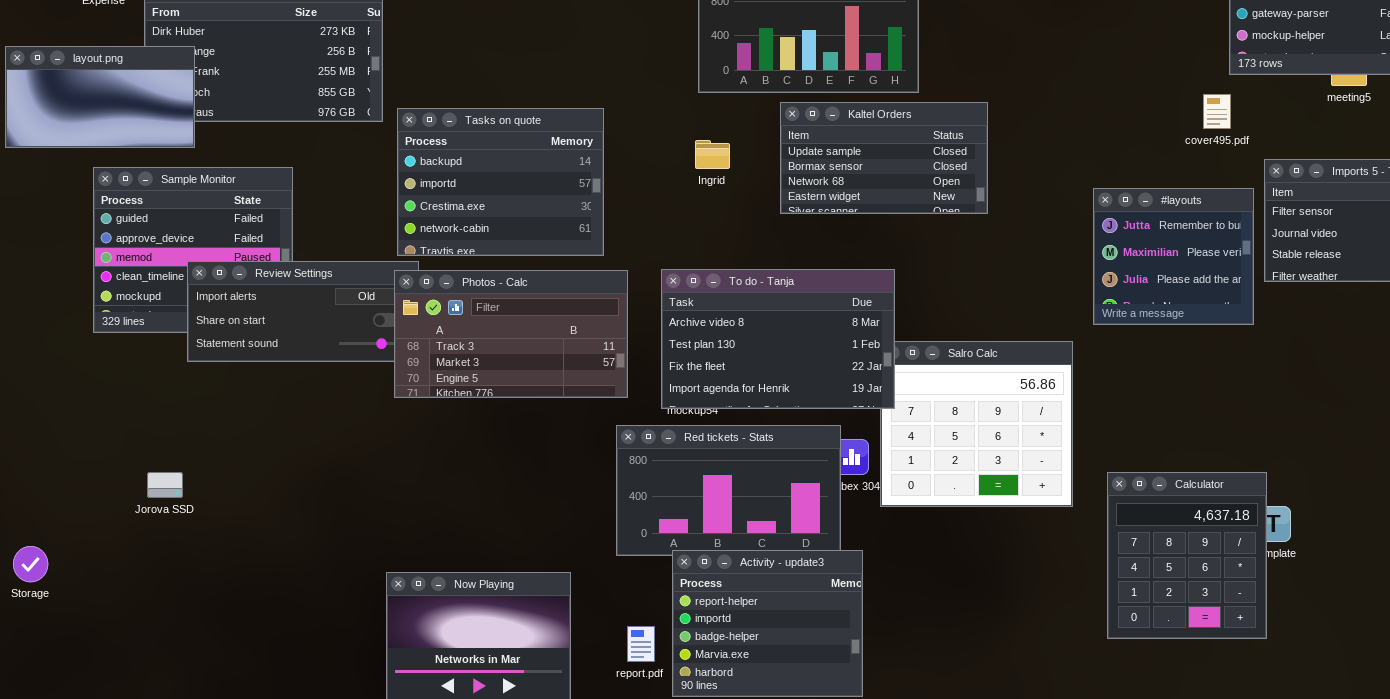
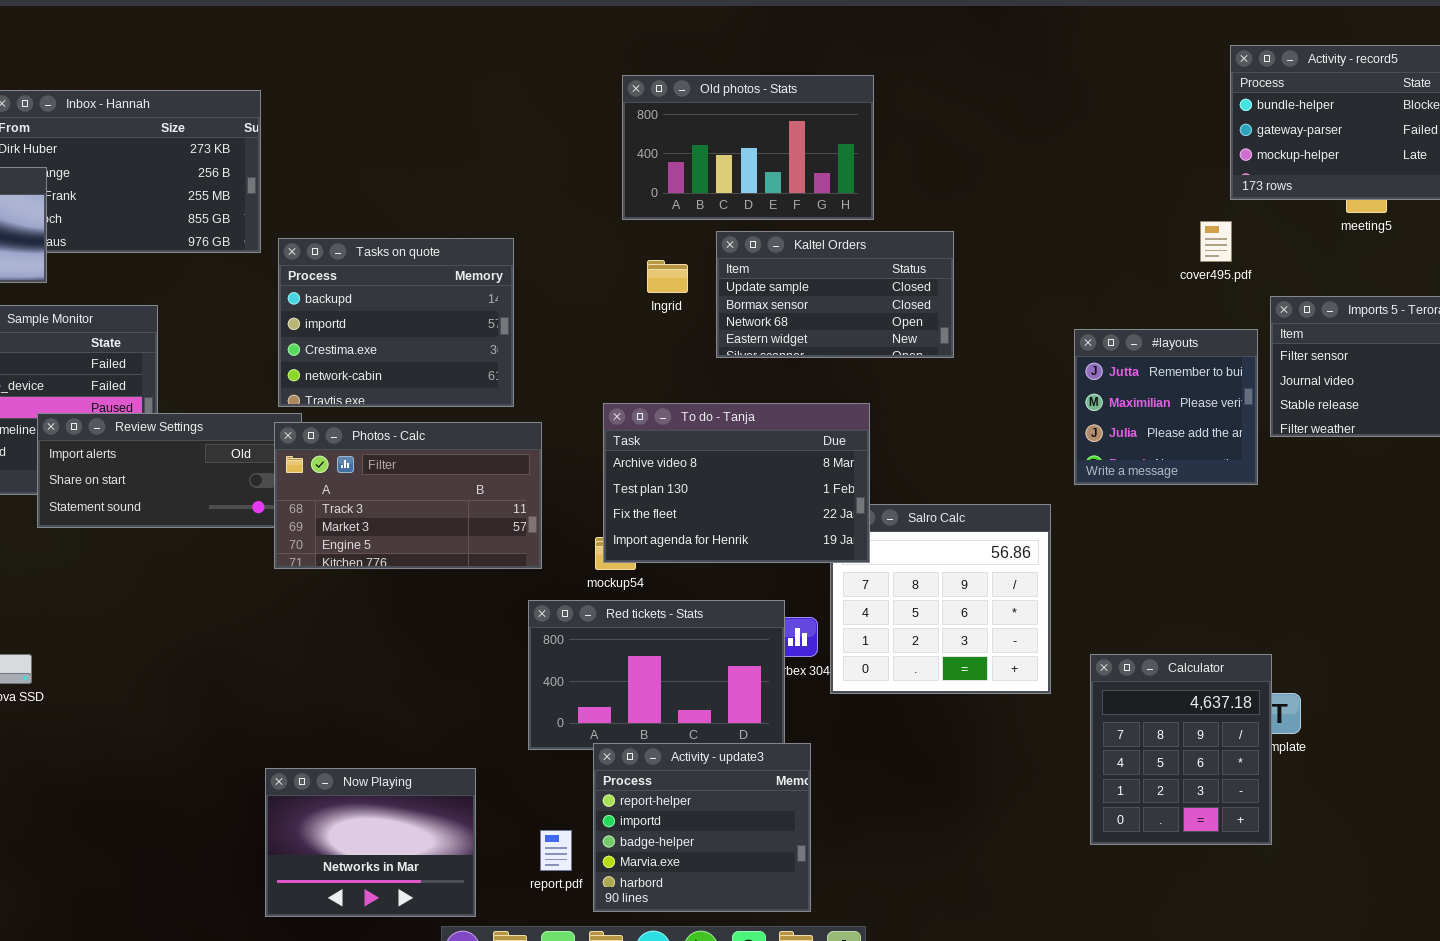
Ingrid: [695,140,730,169] -> [647,260,688,293], moved
To do - Tanja: [661,269,895,409] -> [603,403,870,563], moved

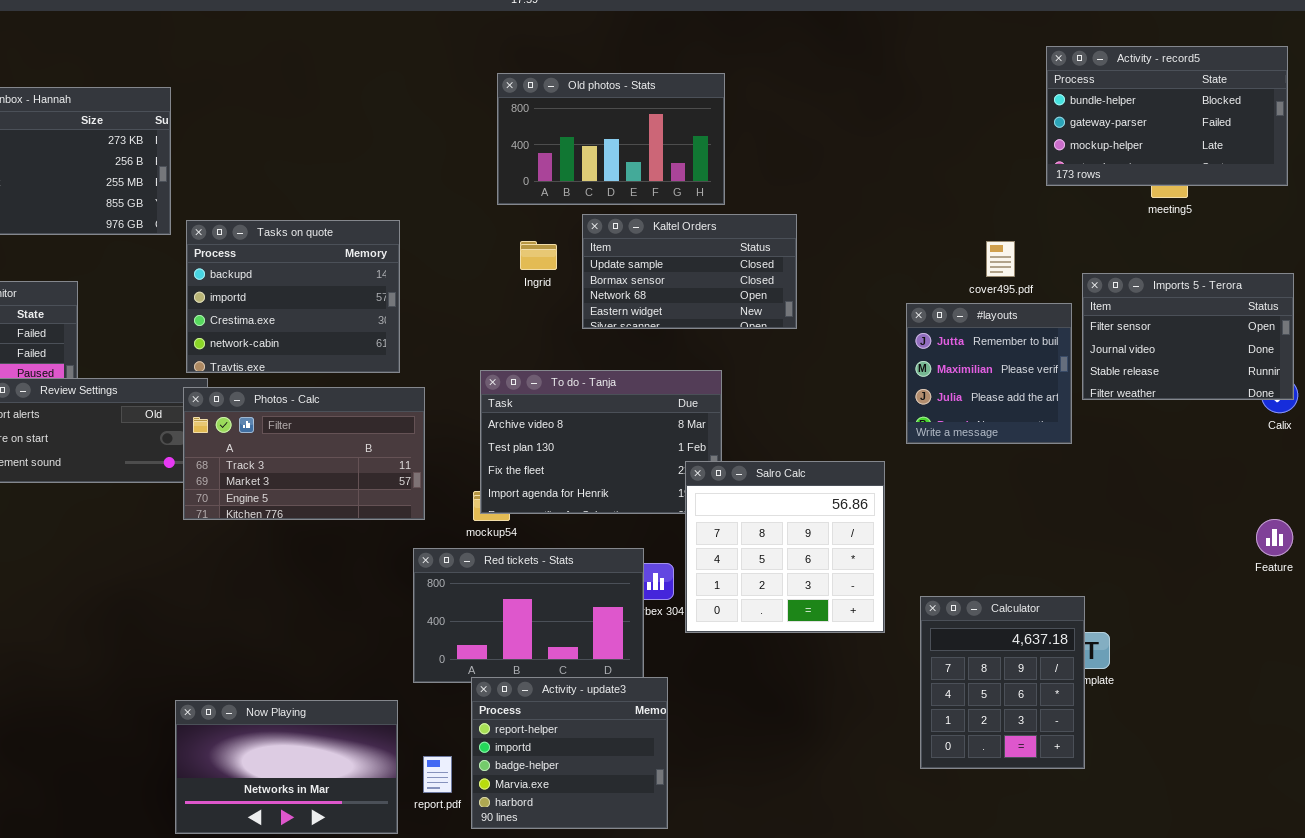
cover495.pdf: [1200,221,1232,262] -> [986,241,1015,277], moved
Salro Calc: [830,504,1051,694] -> [685,461,885,633], raised
Now Playing: [265,768,476,917] -> [175,700,398,834], resized

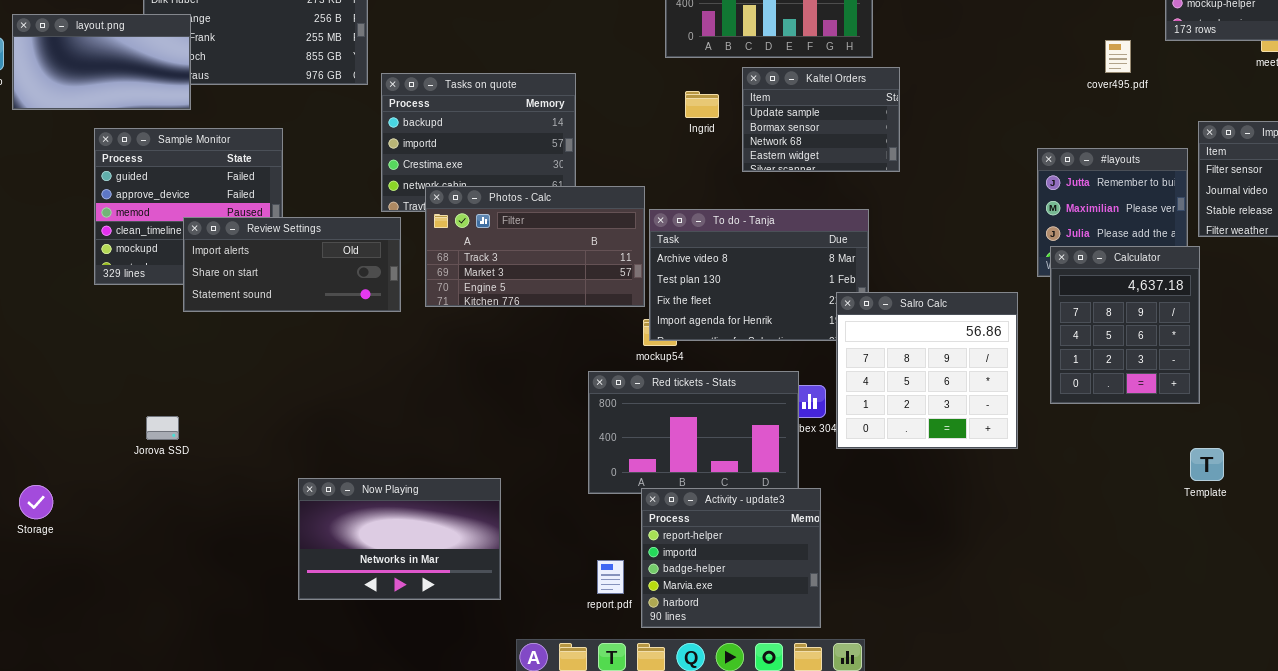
Kaltel Orders: [582,214,797,329] -> [742,67,900,172], resized
cover495.pdf: [986,241,1015,277] -> [1105,40,1131,73], moved
Photos - Calc: [183,387,425,520] -> [425,186,645,307], moved
Calculator: [920,596,1085,769] -> [1050,246,1200,404], moved
Now Playing: [175,700,398,834] -> [298,478,501,600], moved

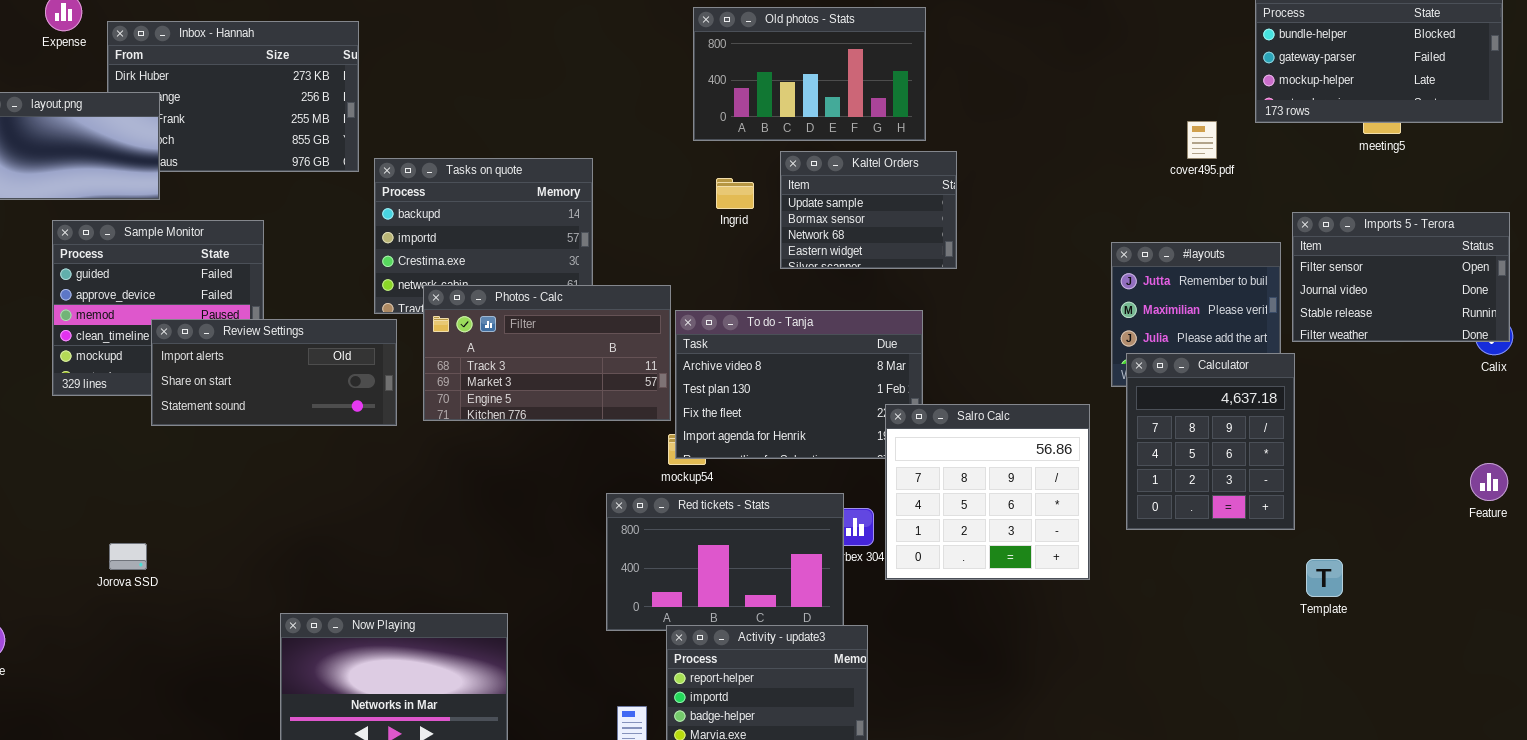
Template: [1190,448,1224,481] -> [1306,559,1343,597], moved

